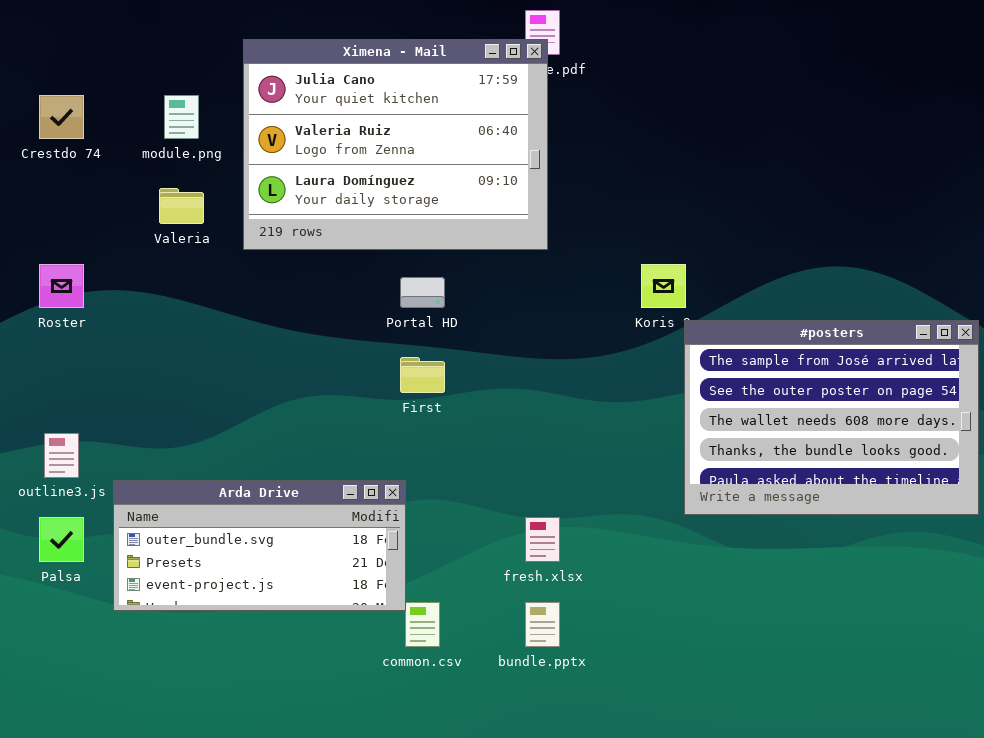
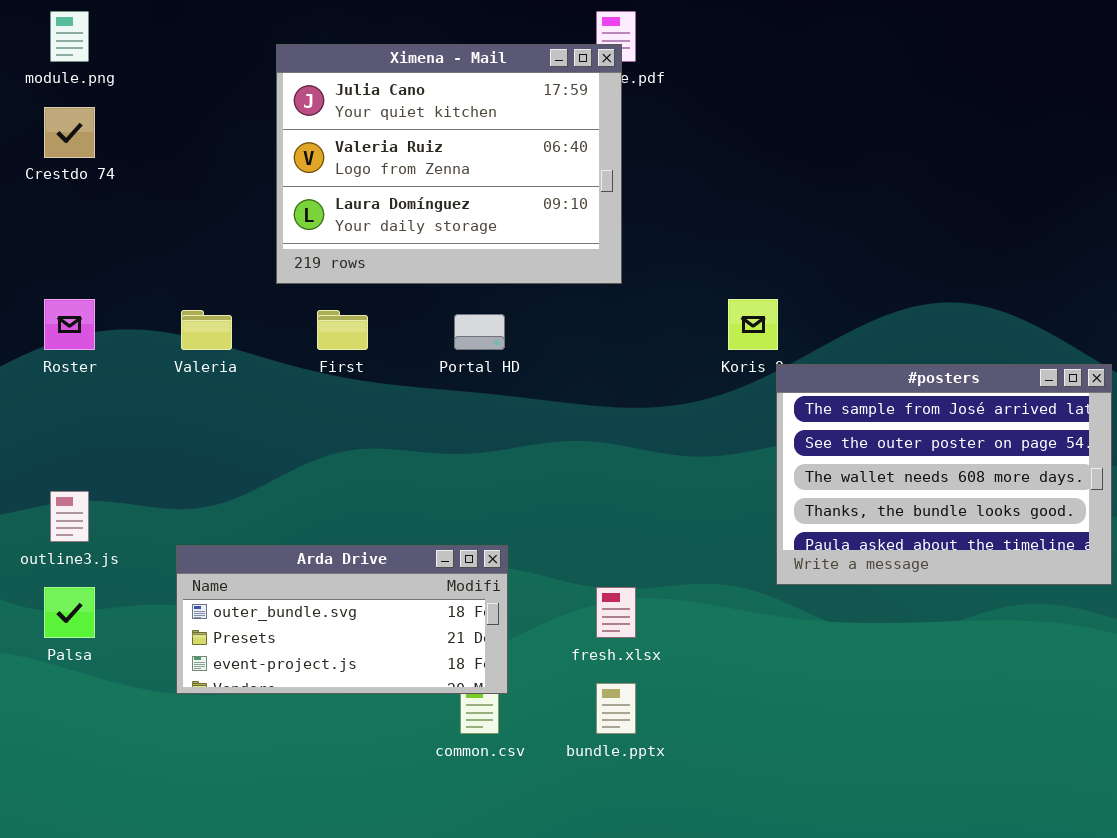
module.png: [164,95,199,139] -> [50,11,89,62], moved
Valeria: [159,188,204,224] -> [181,310,232,350], moved
First: [400,357,445,393] -> [317,310,368,350], moved
Arda Drive: [113,480,406,611] -> [176,545,508,694], moved

